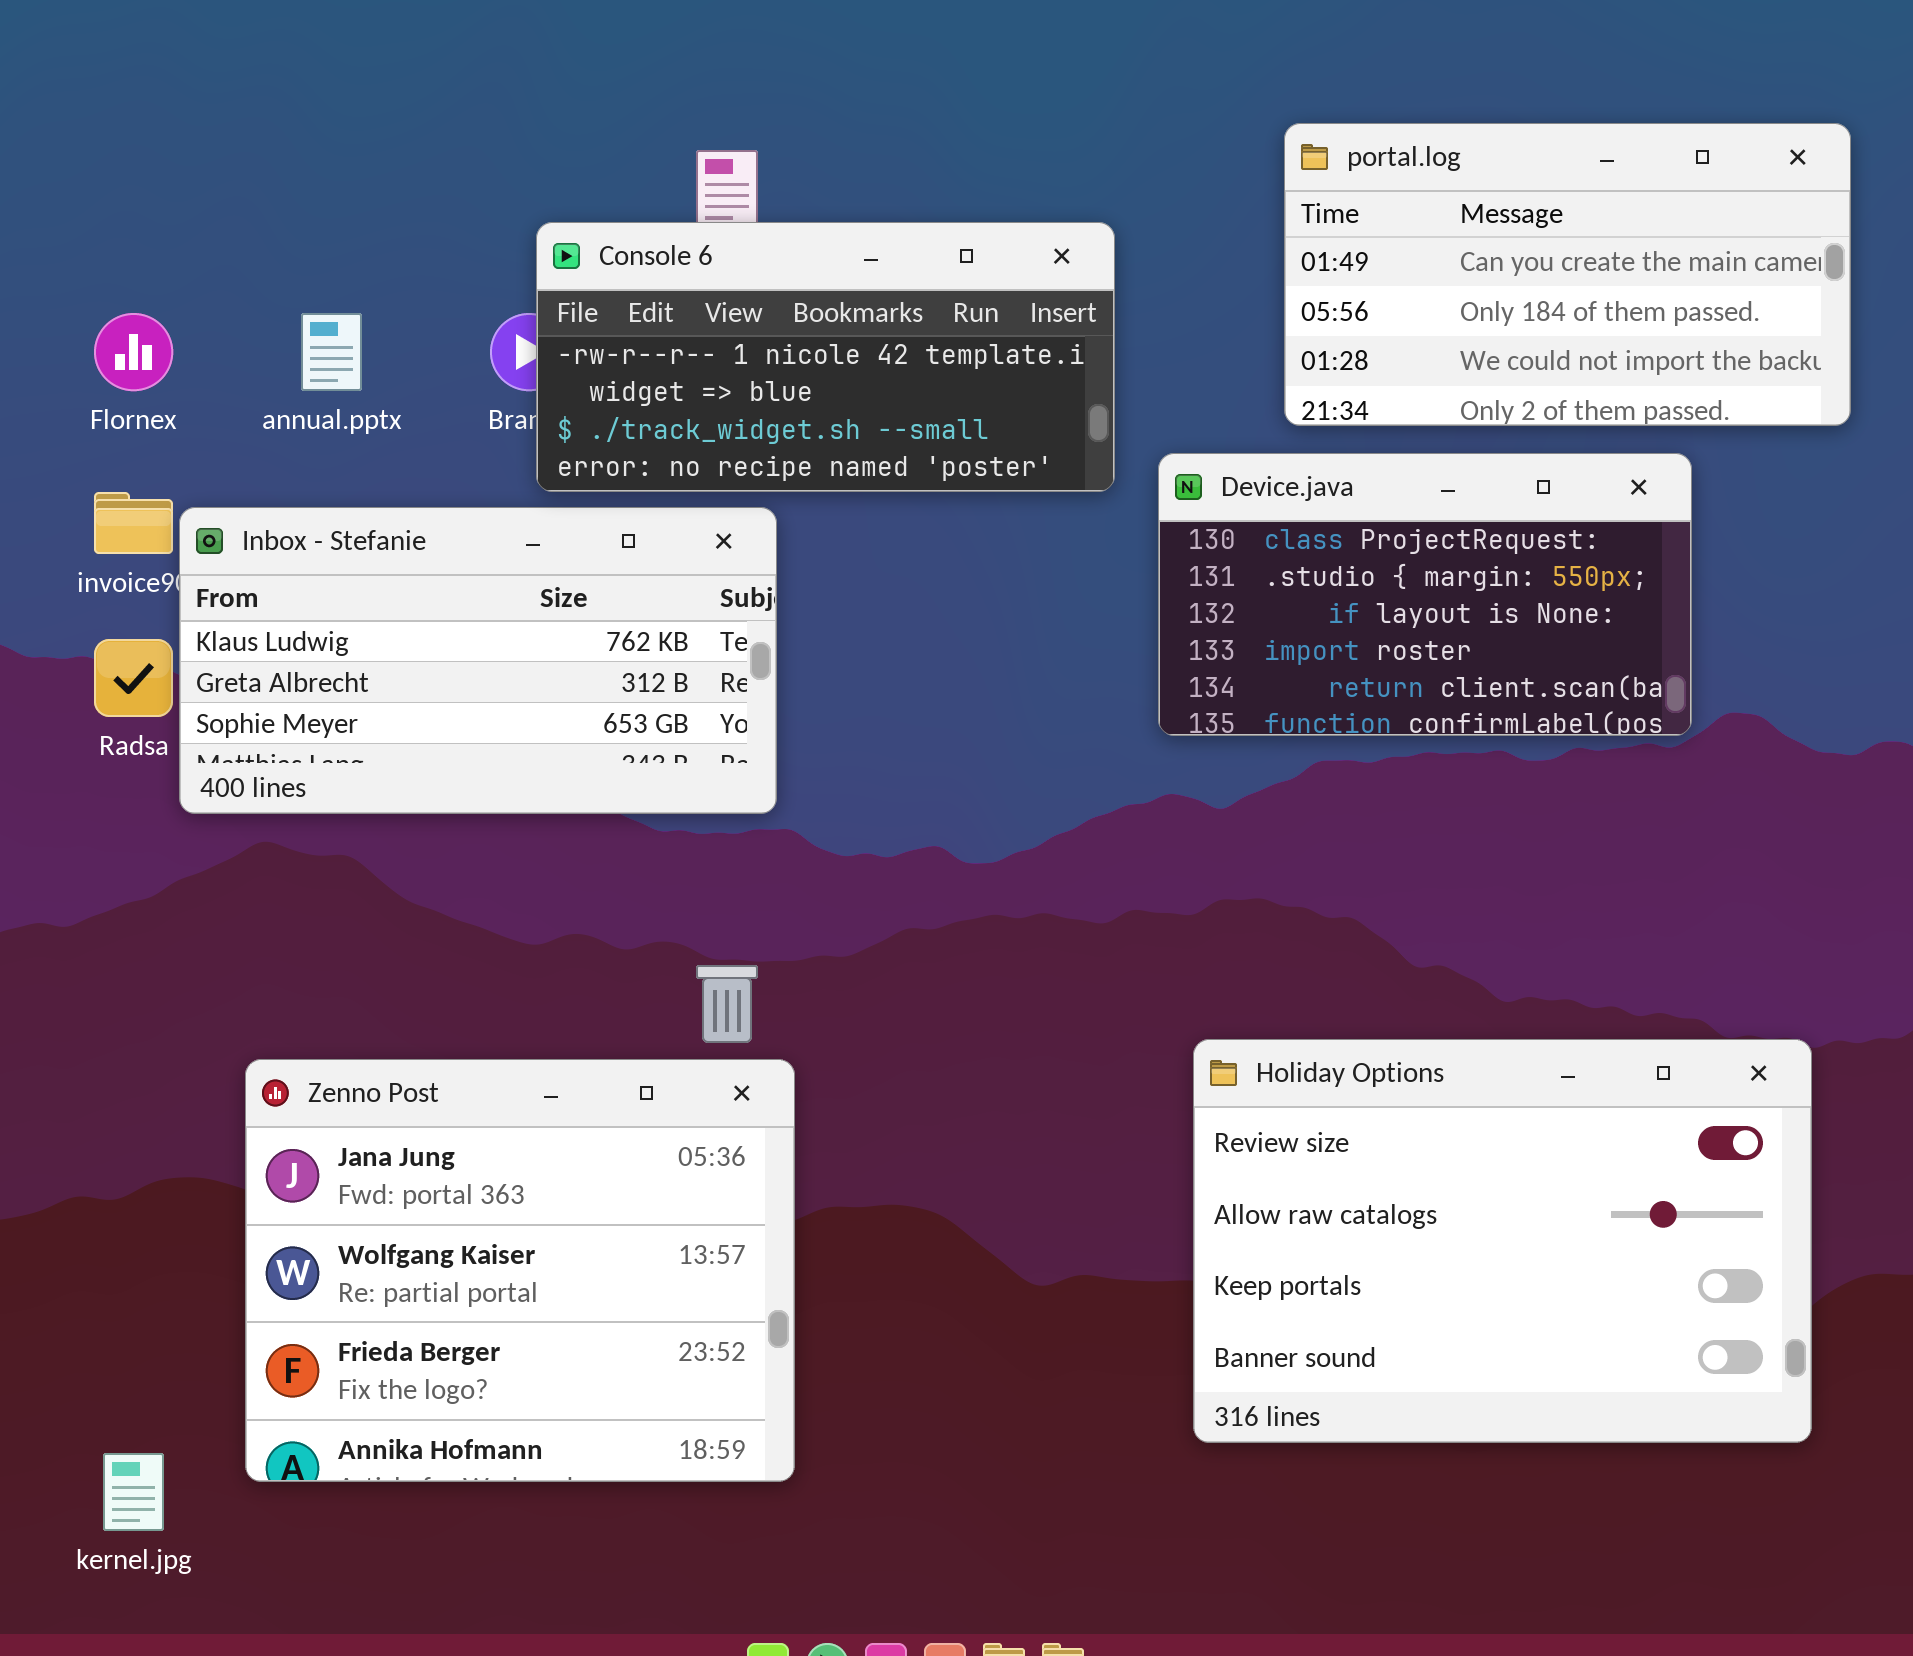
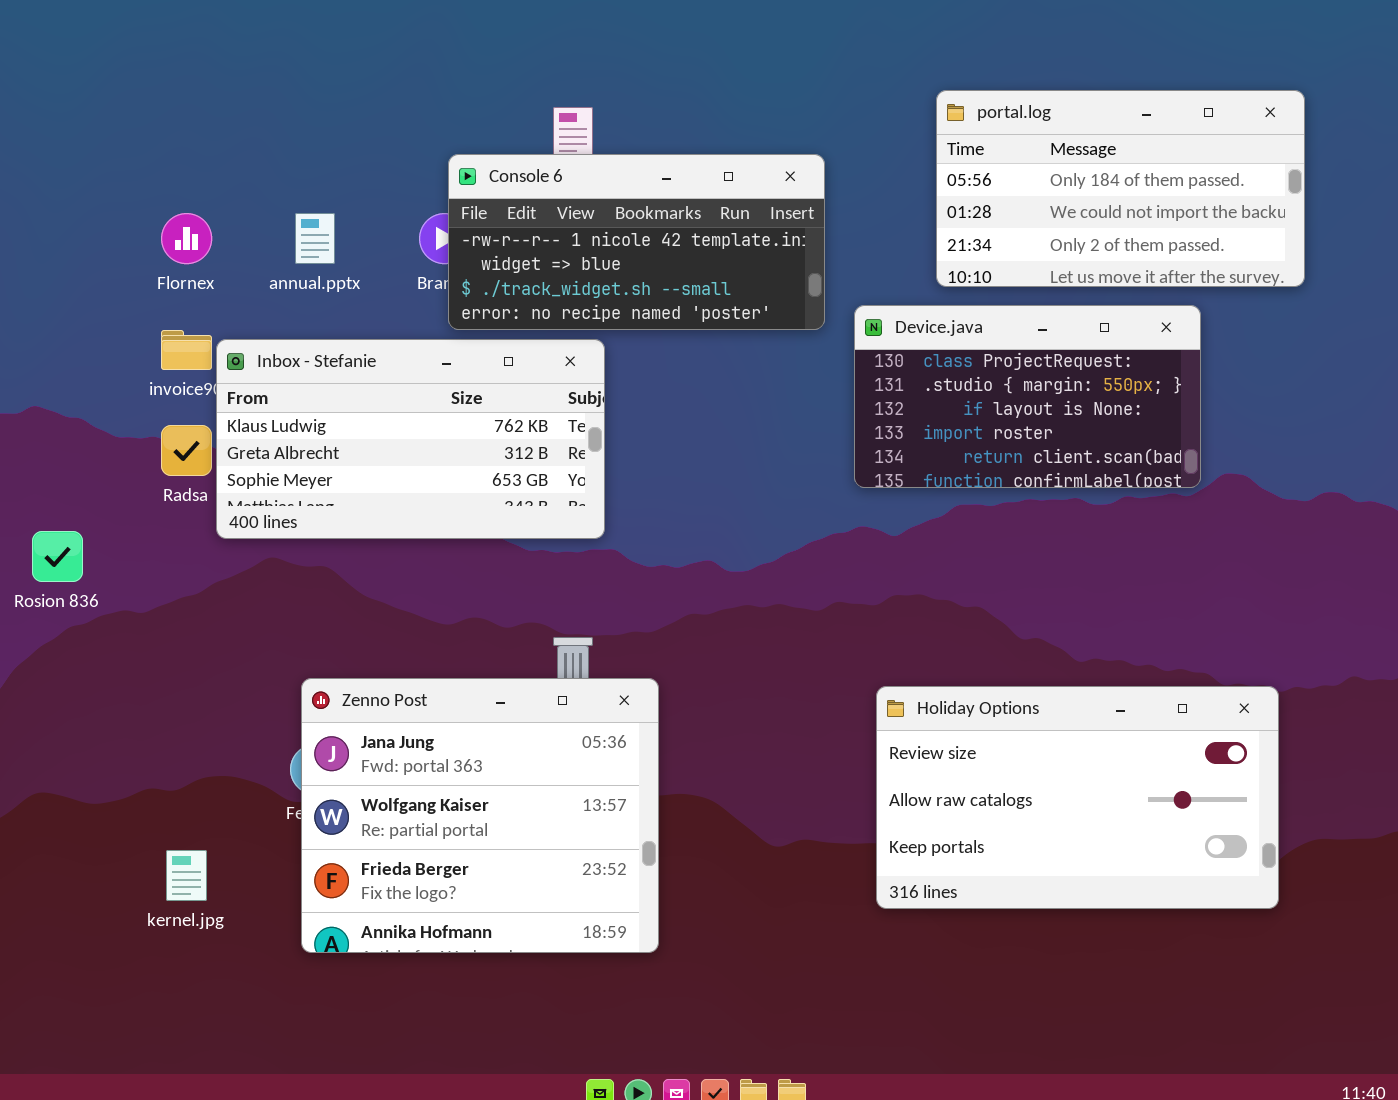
portal.log: [1284,123,1851,426] -> [936,90,1305,287], scrolled down 1 row
Holiday Options: [1193,1039,1812,1443] -> [876,686,1279,909], resized
Zenno Post: [245,1059,795,1482] -> [301,678,659,953], moved
kernel.jpg: [103,1453,164,1531] -> [166,850,207,901], moved

